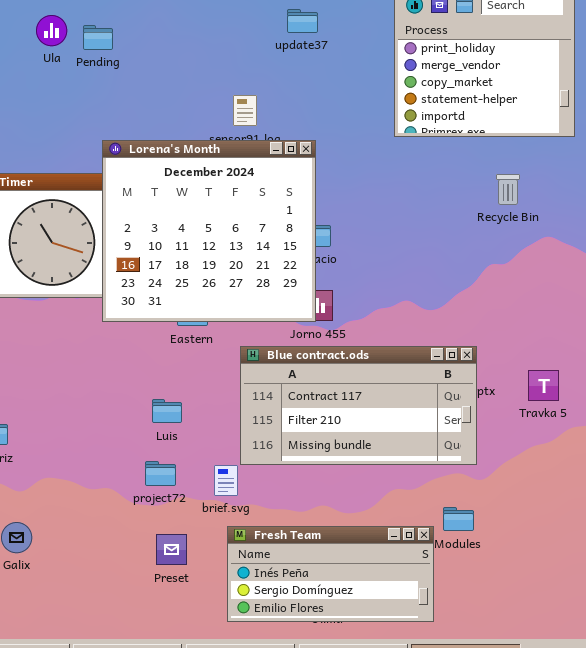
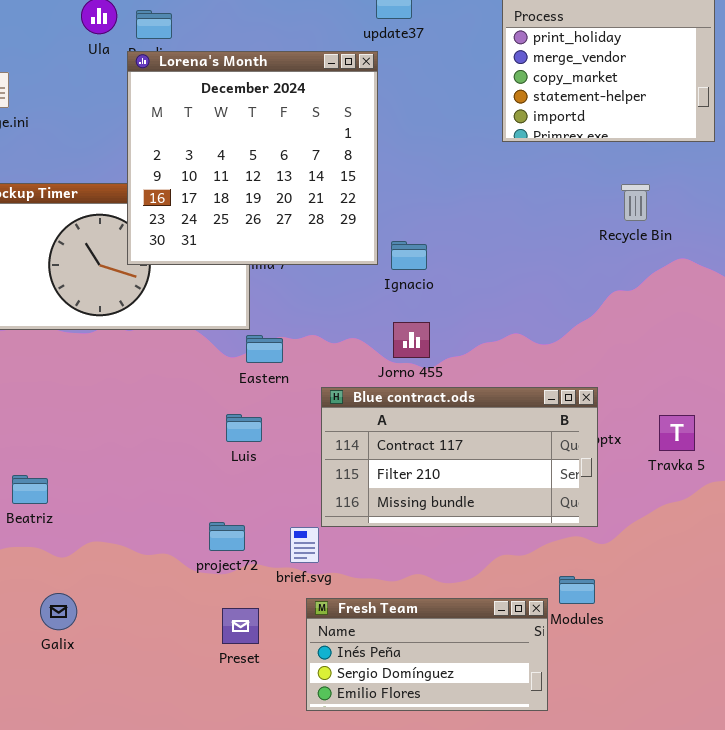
Lorena's Month: [102,140,316,322] -> [127,51,378,265], moved
Luis: [152,399,182,423] -> [226,414,262,442], moved

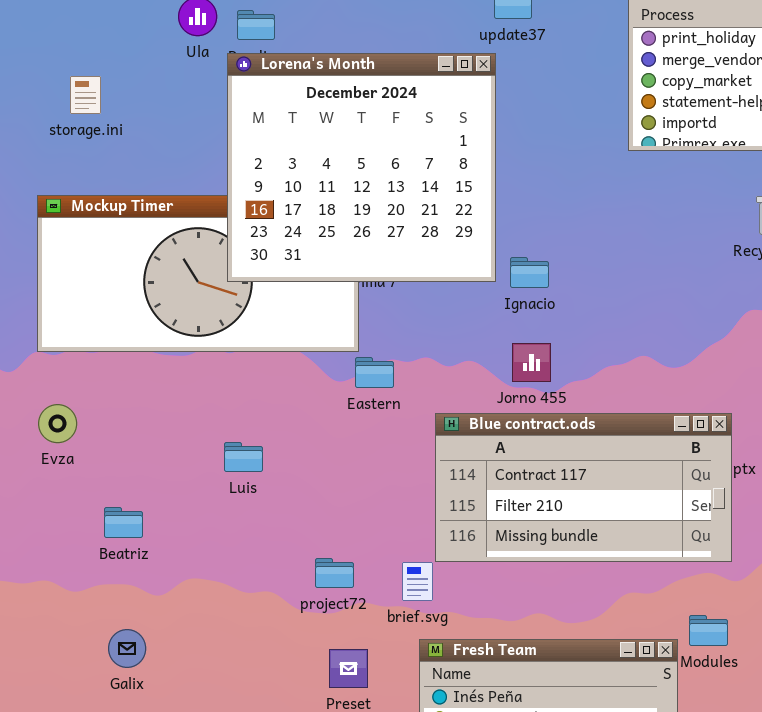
Luis: [226,414,262,442] -> [224,442,263,472], moved
Galix: [40,593,77,630] -> [108,629,146,668], moved

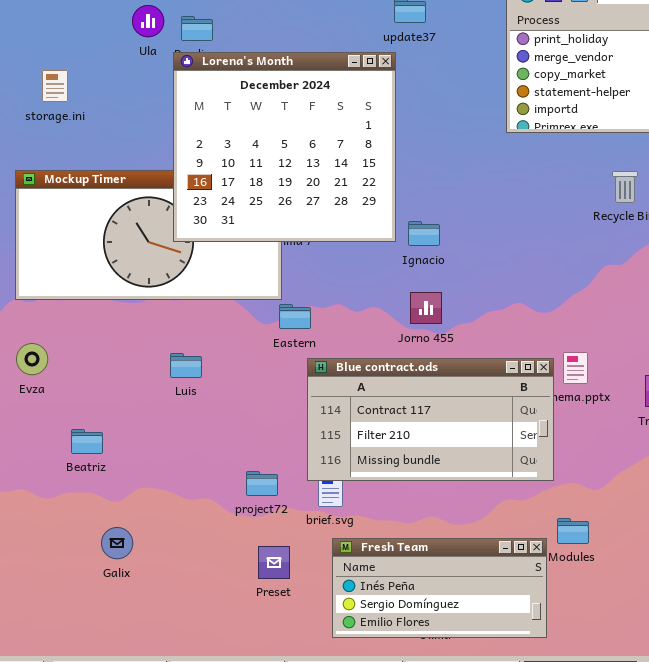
Blue contract.ods: [435,413,732,562] -> [307,358,554,481], moved
Luis: [224,442,263,472] -> [170,353,202,378], moved
Galix: [108,629,146,668] -> [101,527,133,559], moved

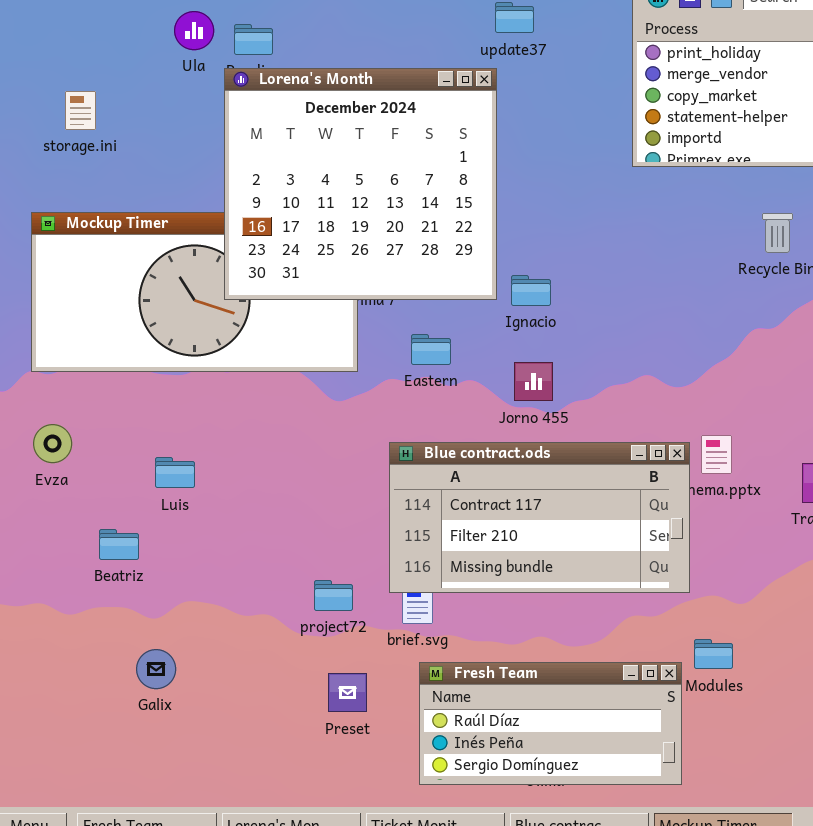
Eastern: [279,304,311,329] -> [411,334,451,365], moved
Luis: [170,353,202,378] -> [155,457,195,488], moved
Fresh Team: [332,538,547,638] -> [419,662,682,785], scrolled up 1 row

